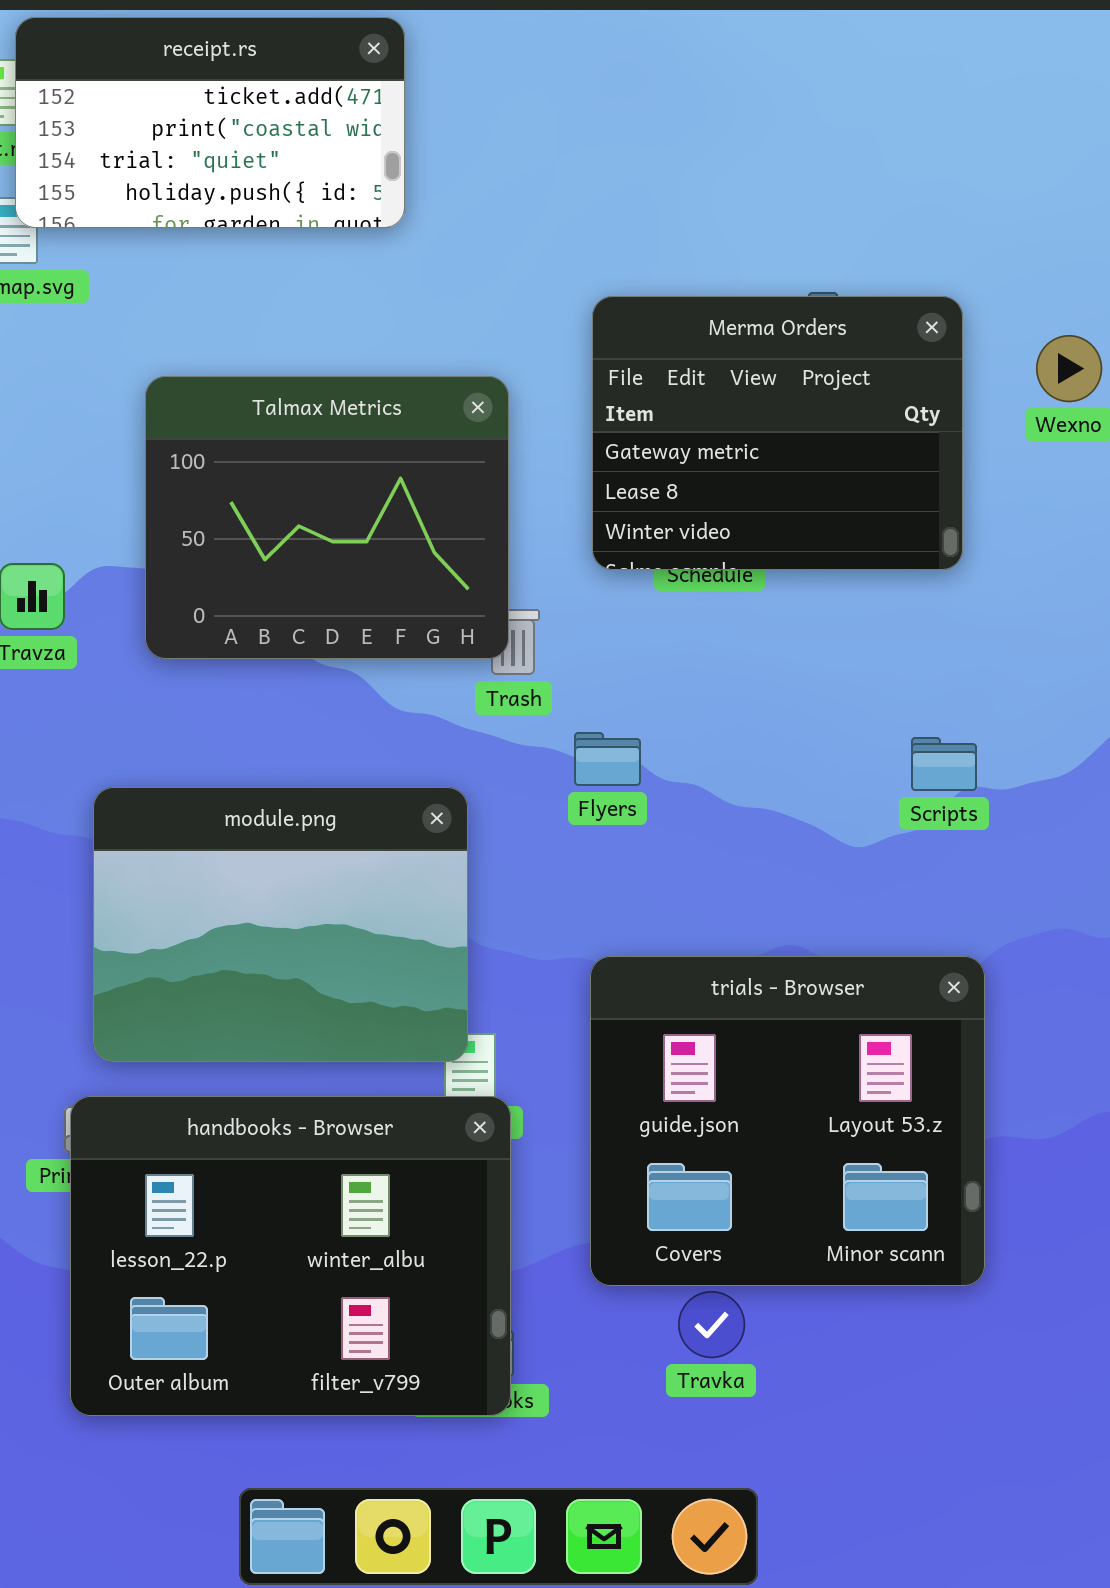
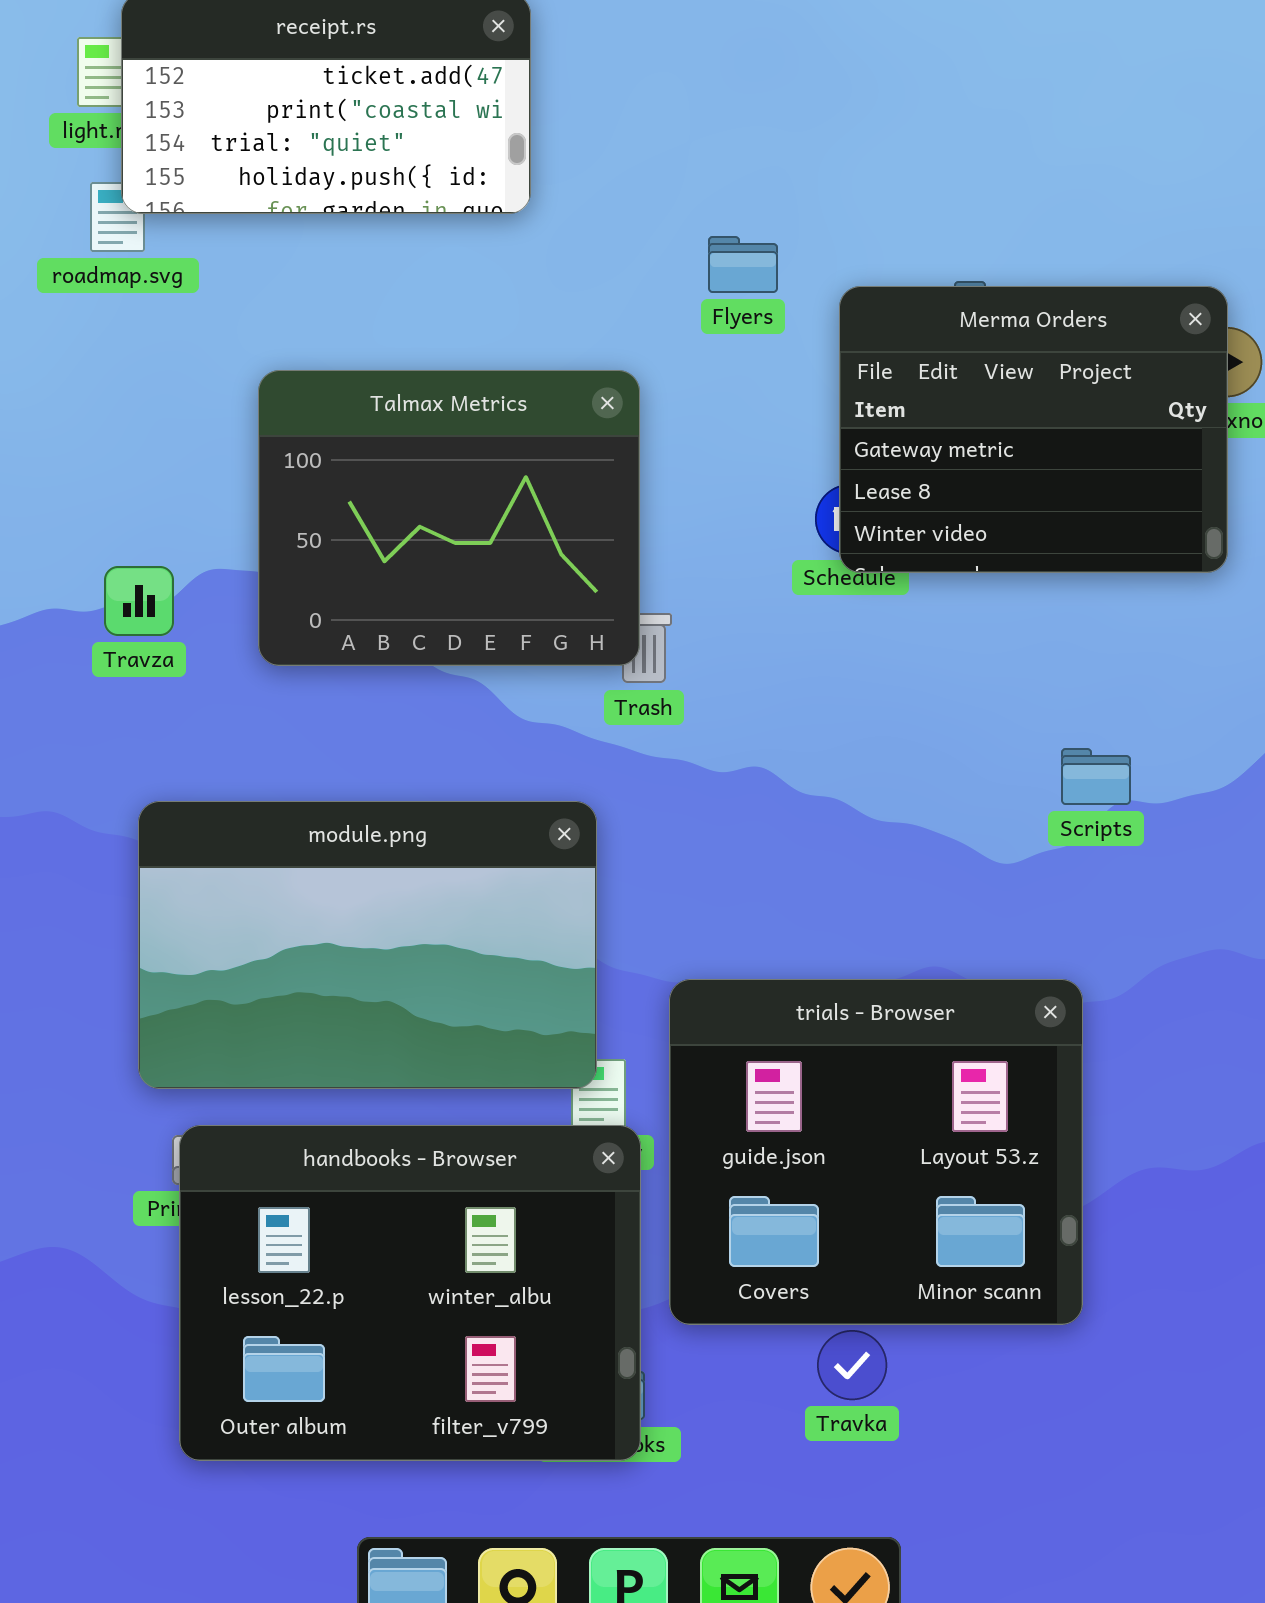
Merma Orders: [592,296,963,570] -> [839,286,1228,573], moved
Flyers: [574,732,641,786] -> [708,236,778,293], moved
module.png: [93,787,468,1062] -> [138,801,597,1089], resized
trials - Browser: [590,956,985,1286] -> [669,979,1083,1325], moved

